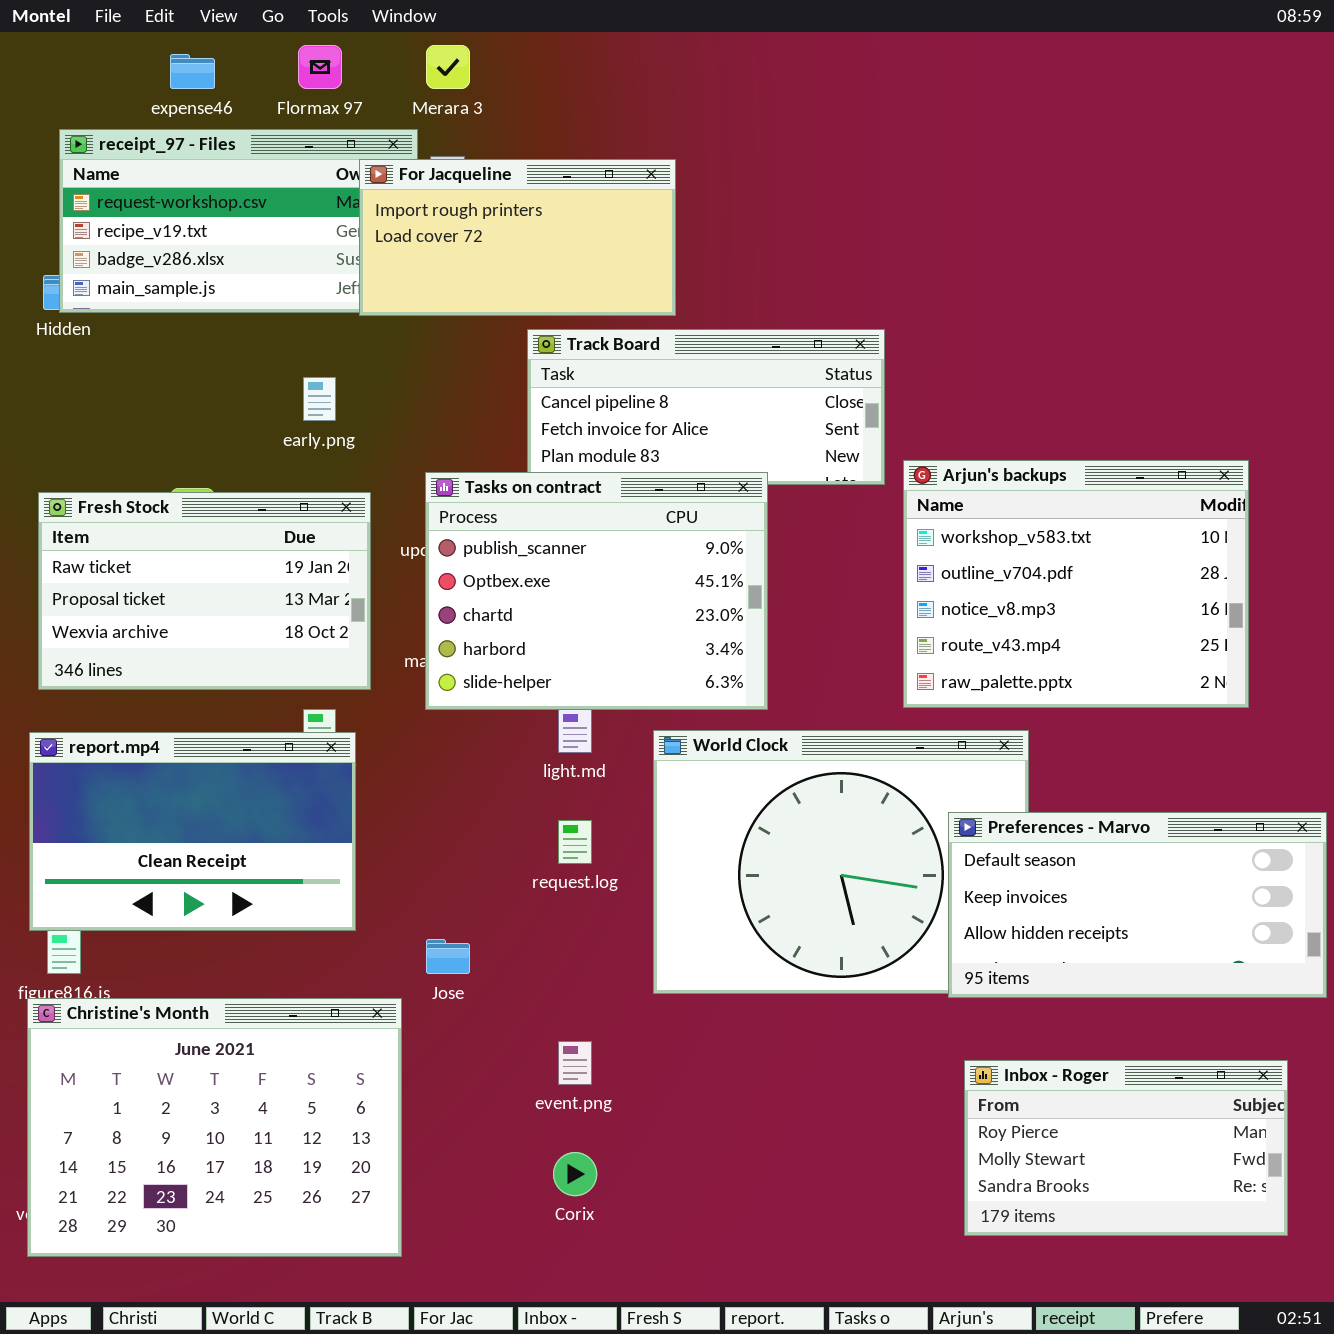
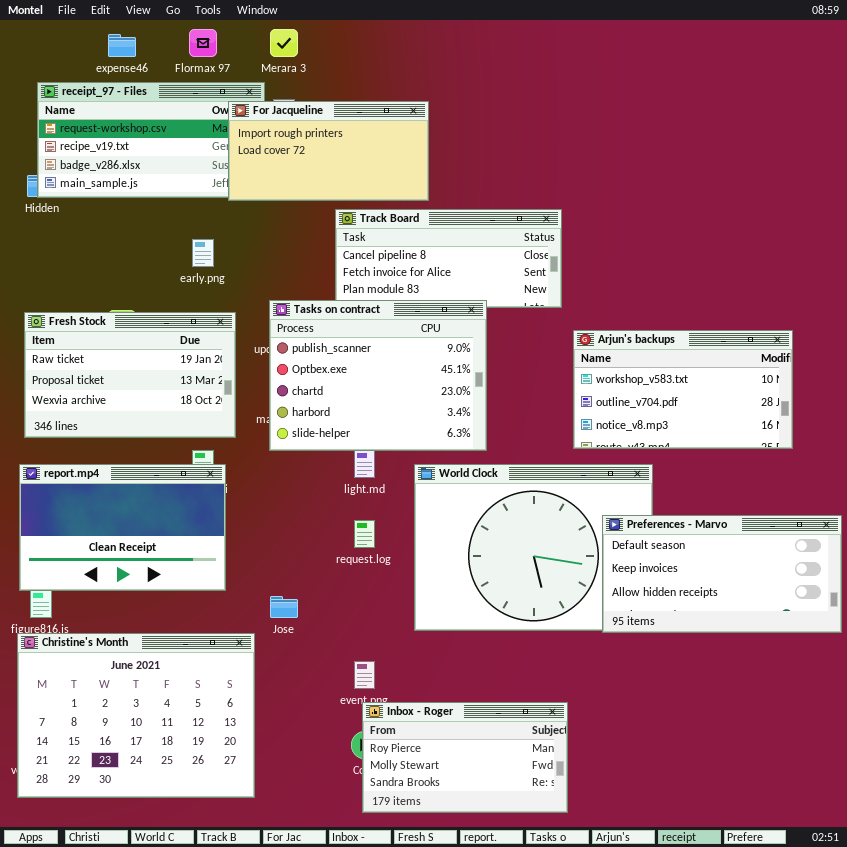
Arjun's backups: [903,460,1249,708] -> [573,330,793,449], resized
Inbox - Roger: [964,1060,1288,1236] -> [362,702,568,813], moved

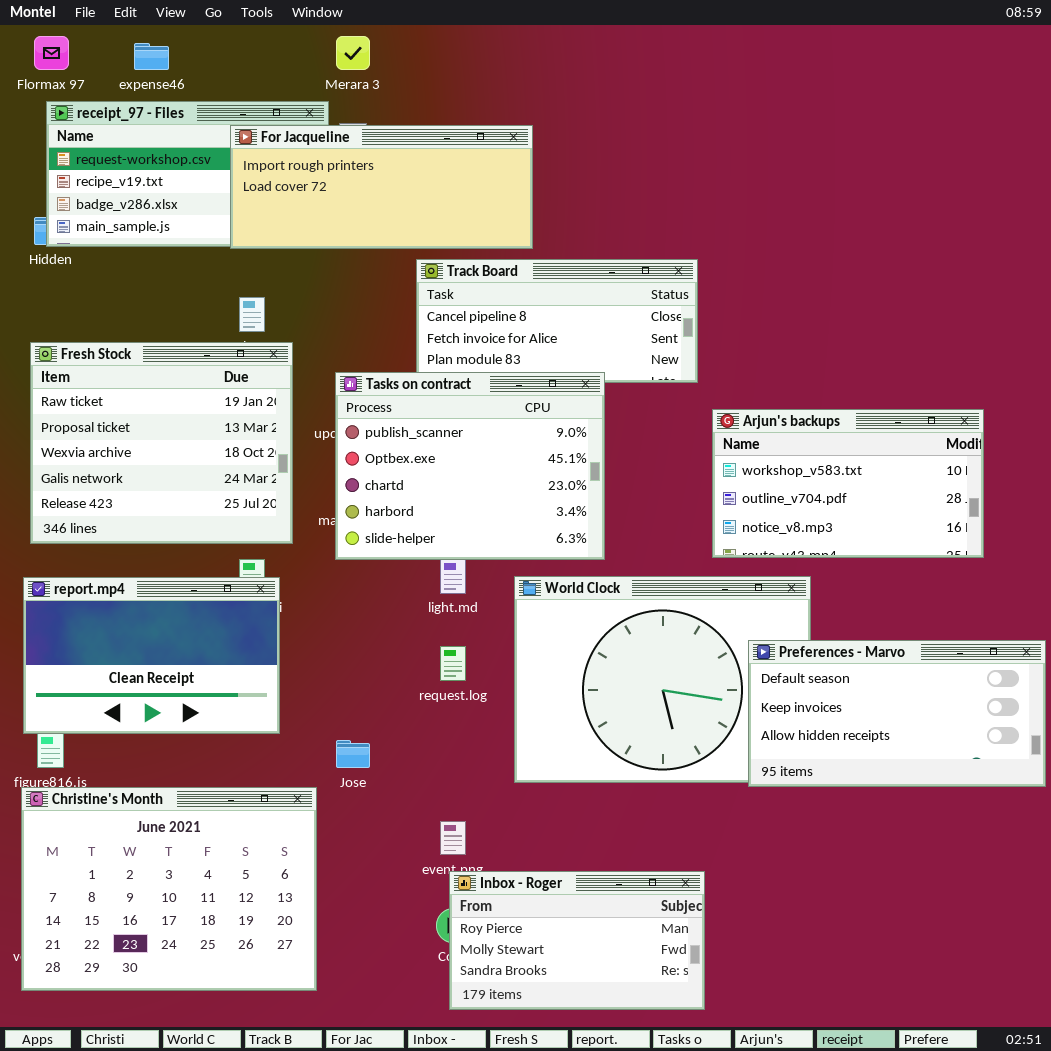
Flormax 97: [189,29,217,57] -> [34,36,69,70], moved
For Jacqueline: [228,101,429,201] -> [230,125,533,249], resized
Fresh Stock: [24,312,236,438] -> [30,342,293,544], resized

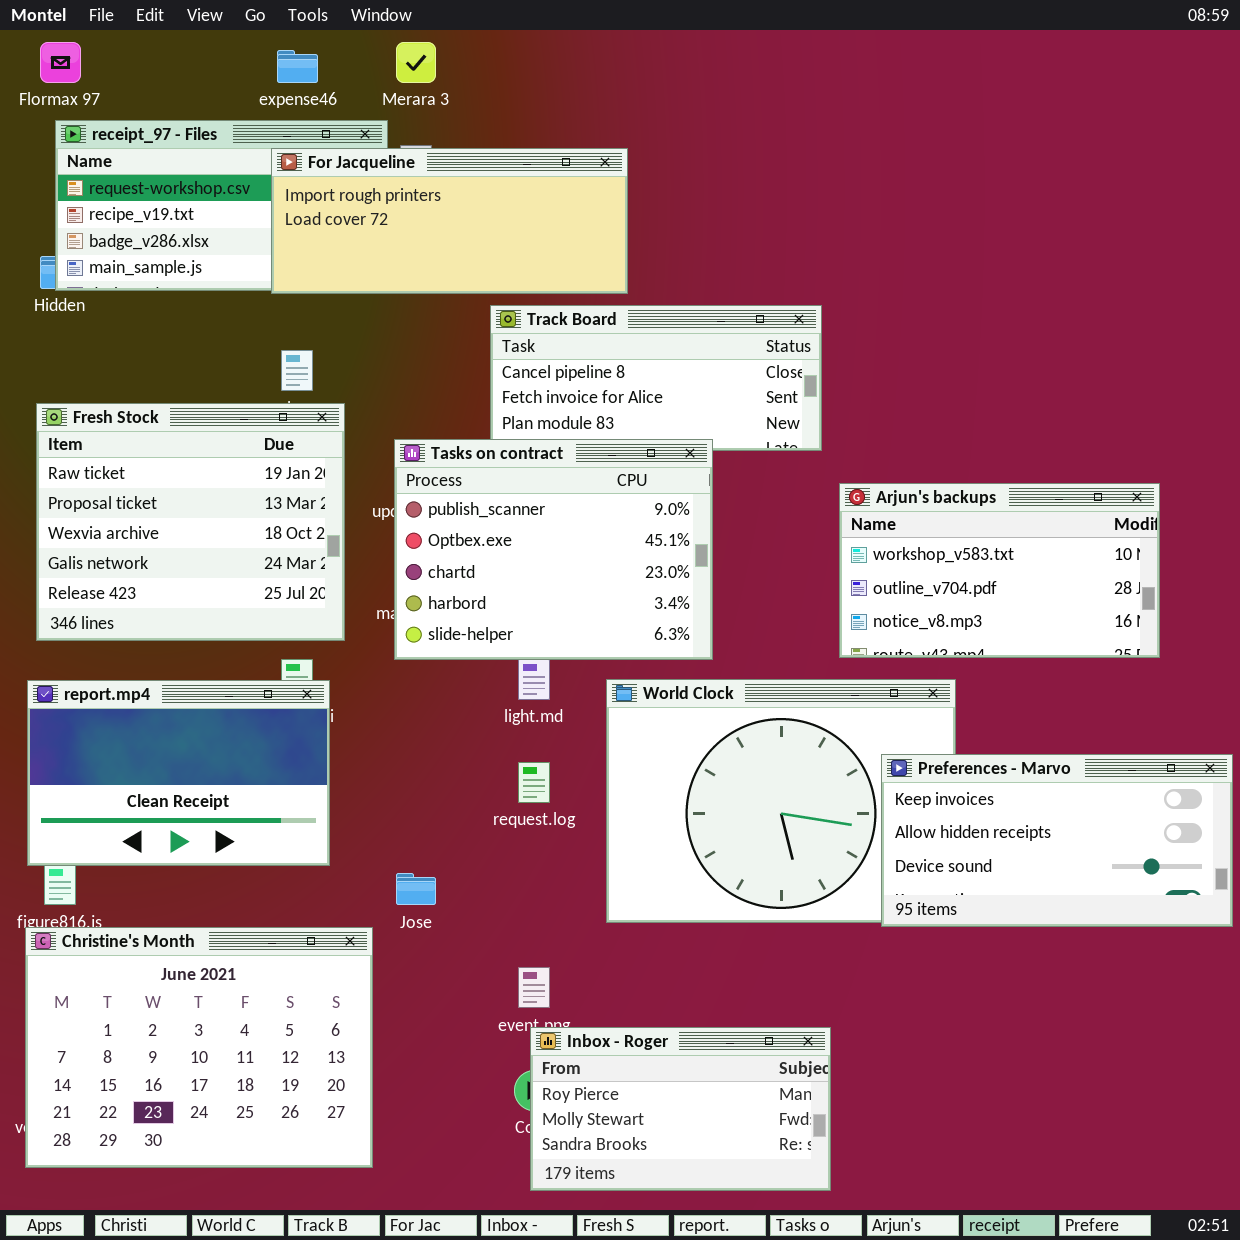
expense46: [134,43,169,70] -> [277,50,318,83], moved
Preferences - Marvo: [748,640,1046,787] -> [881,754,1233,927], scrolled down 1 row

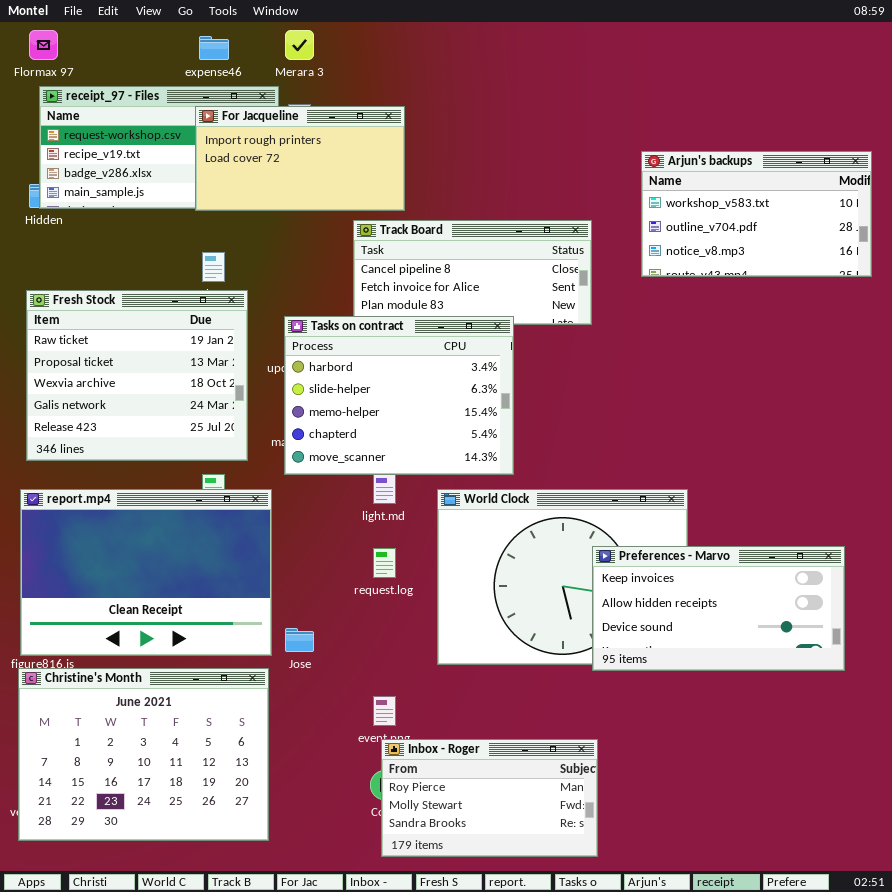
For Jacqueline: [271,148,628,294] -> [195,106,405,211], resized
Tasks on contract: [394,439,713,660] -> [284,316,514,475], scrolled down 3 rows
Arjun's backups: [839,483,1160,658] -> [641,151,872,277], moved
report.mp4: [27,680,330,866] -> [20,489,272,656], resized
Preferences - Marvo: [881,754,1233,927] -> [592,546,845,671], moved

